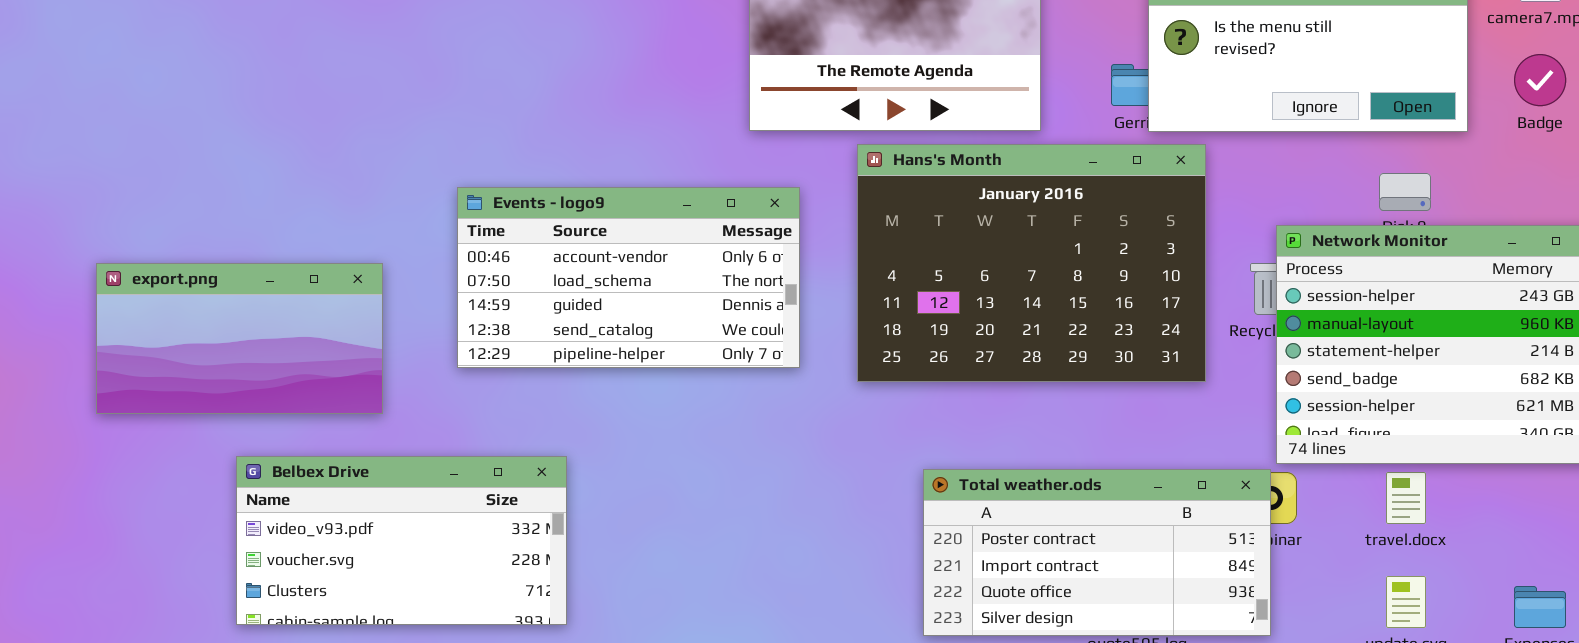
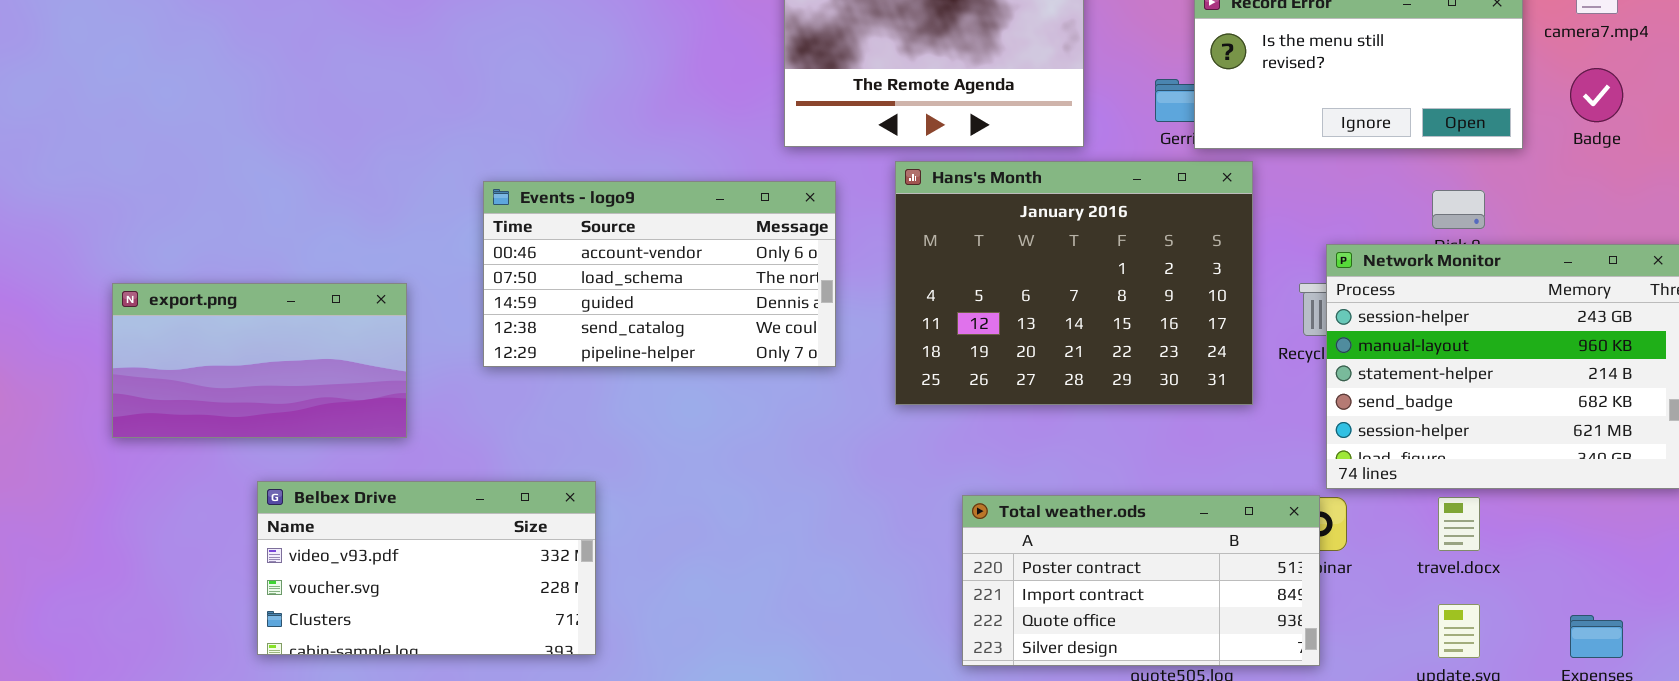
Events - logo9: [457,187,800,368] -> [483,181,836,367], moved

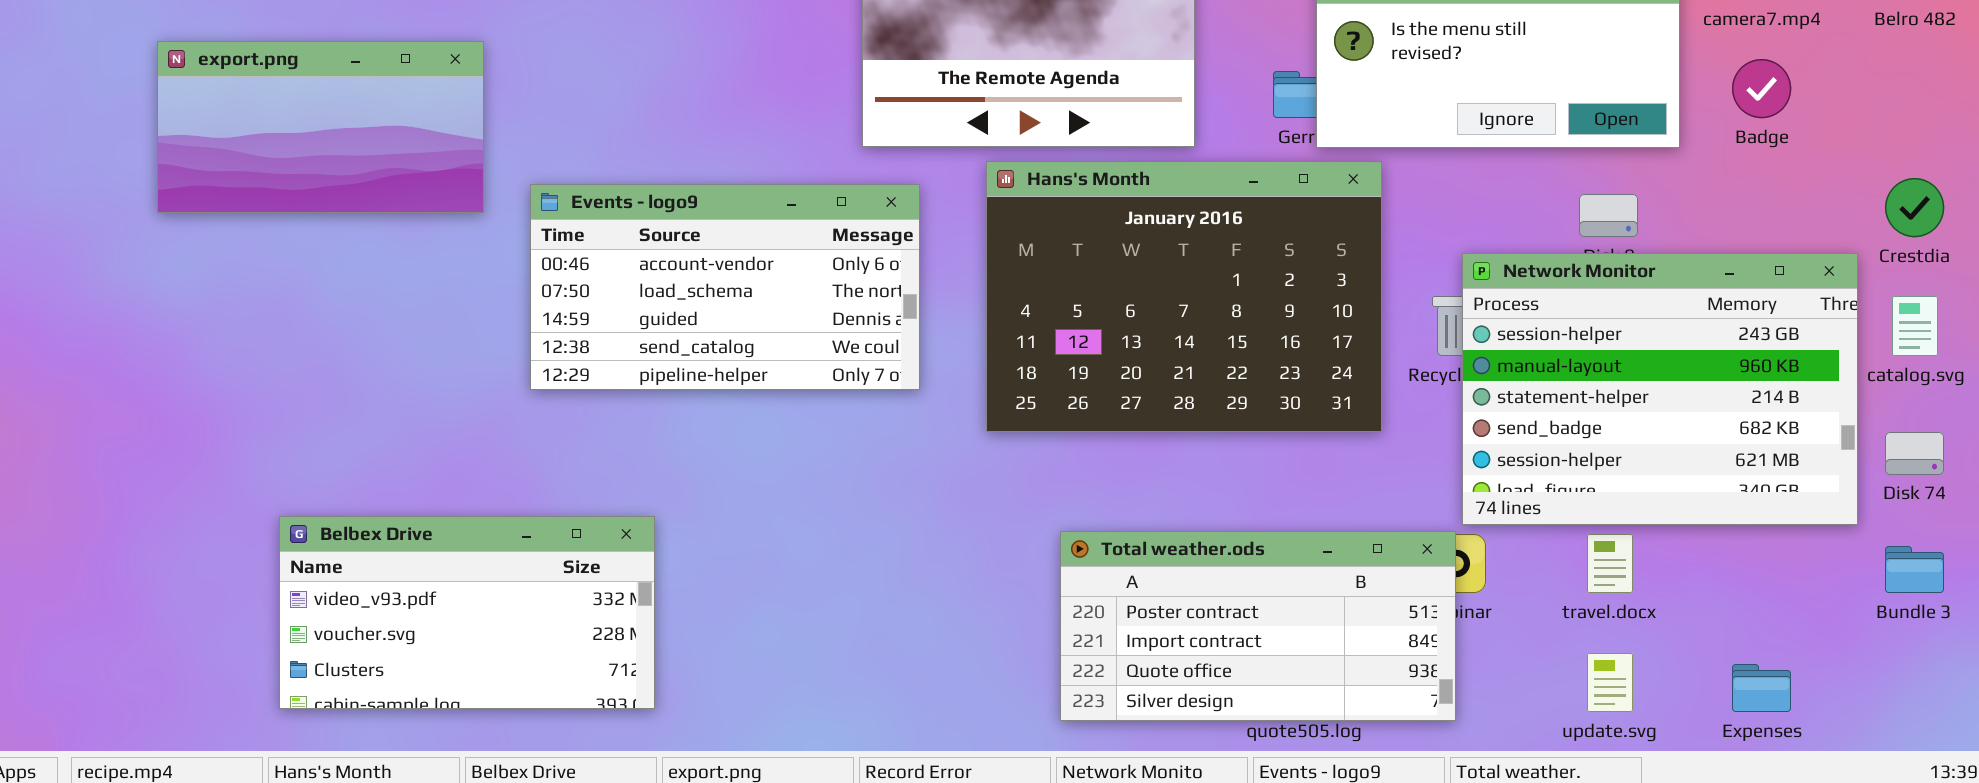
export.png: [112,283,407,438] -> [157,41,484,213], moved

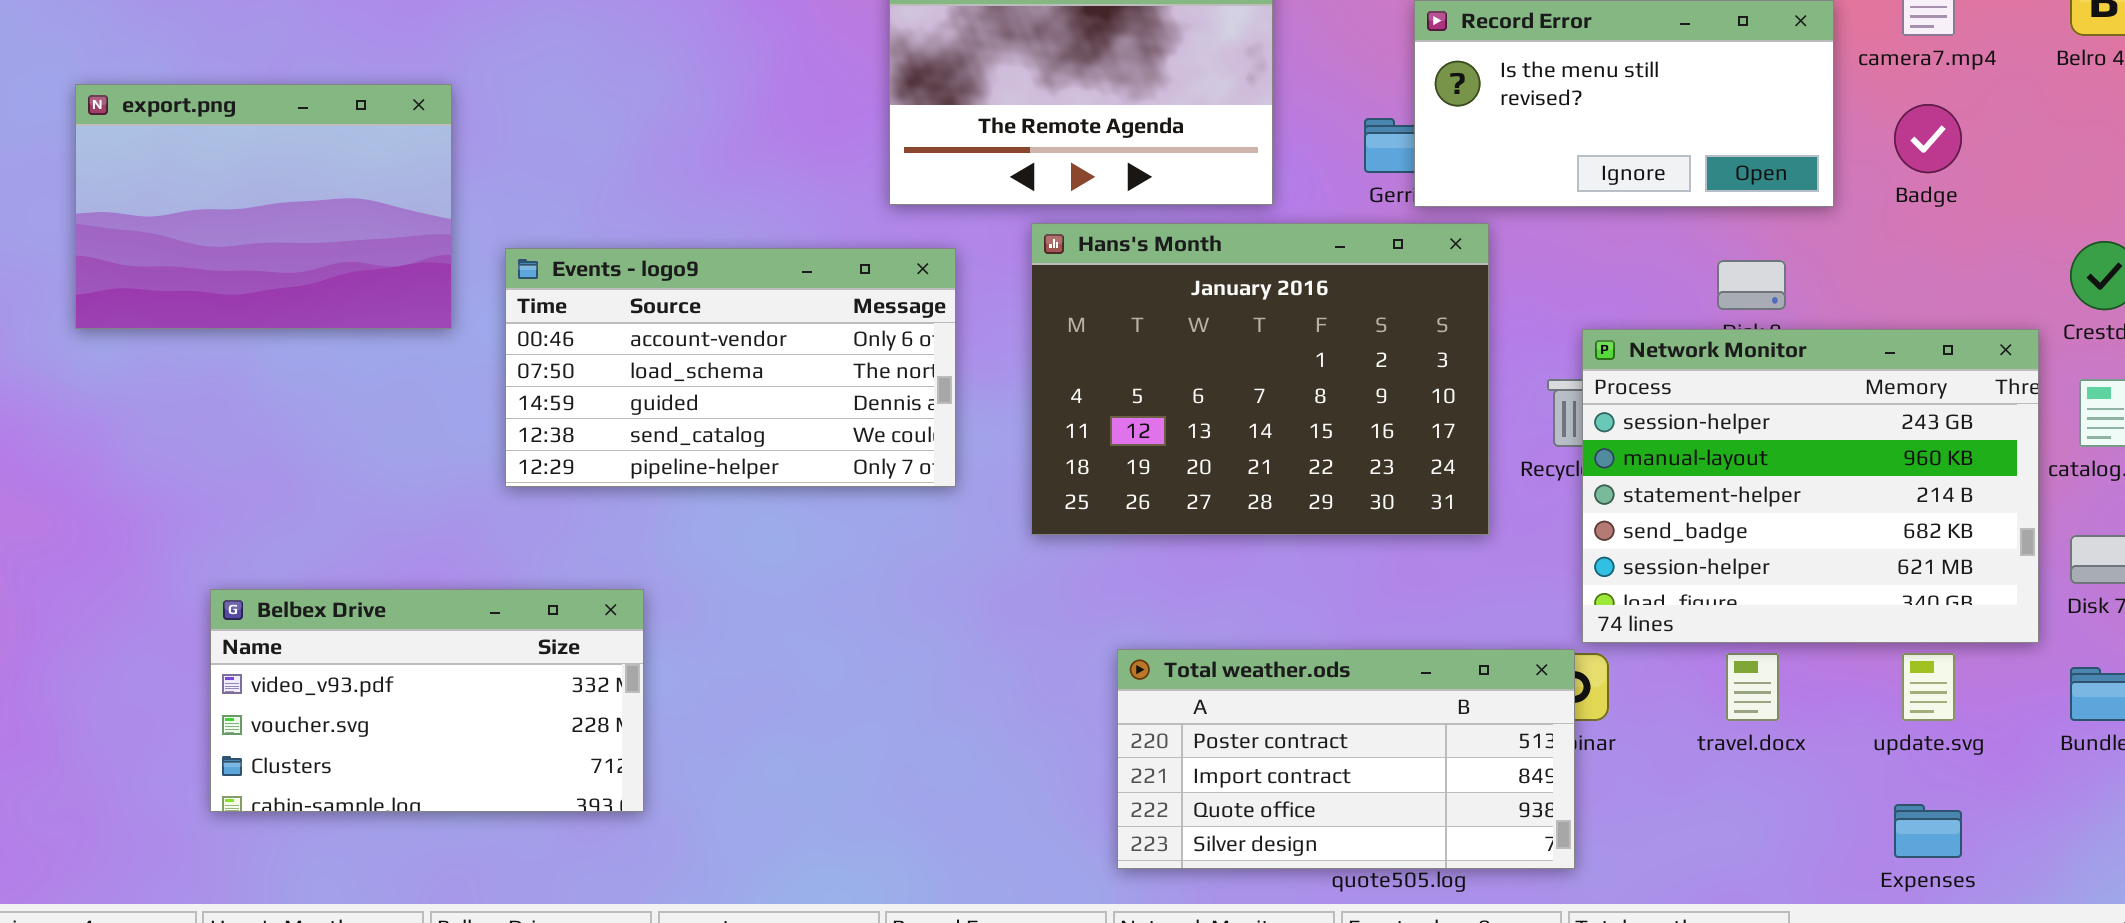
export.png: [157,41,484,213] -> [75,84,452,329], resized
Belbex Drive: [279,516,655,709] -> [210,589,644,812], moved
update.svg: [1587,653,1633,712] -> [1902,653,1955,721], moved

